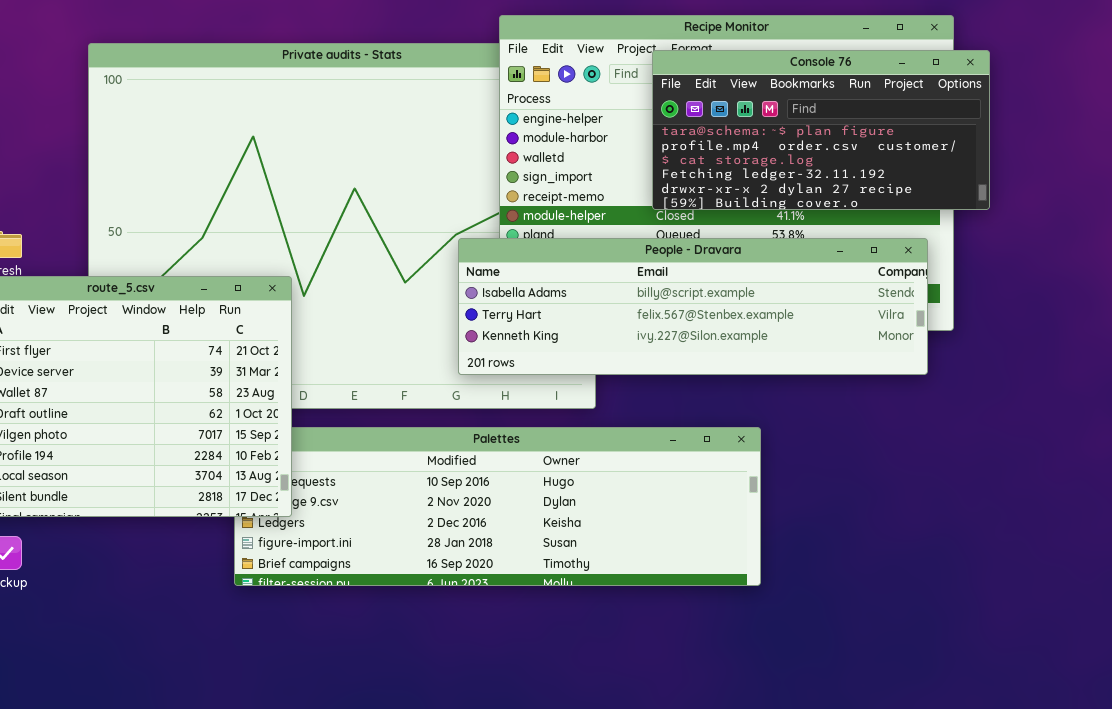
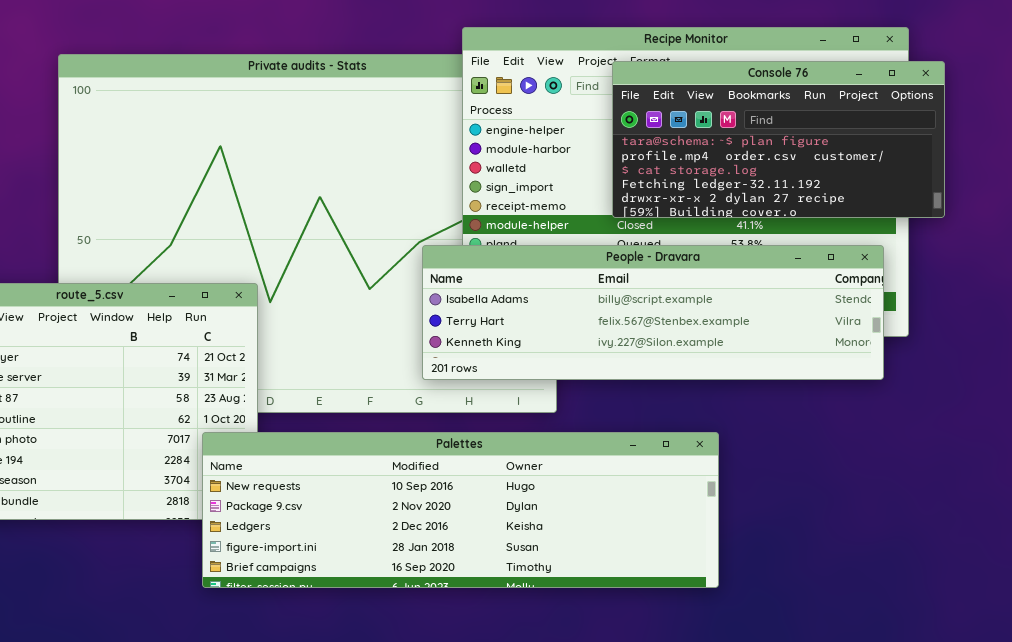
Palettes: [234,427,761,586] -> [202,432,719,588], raised

